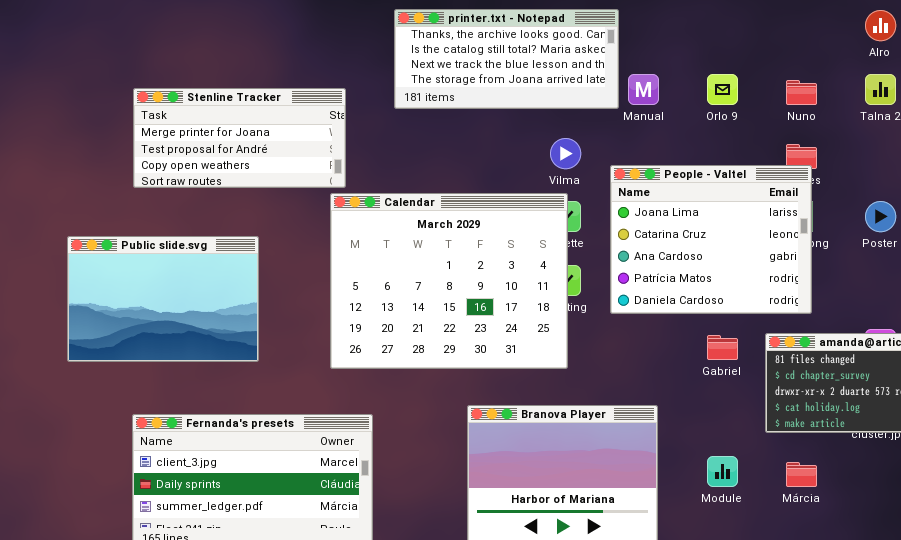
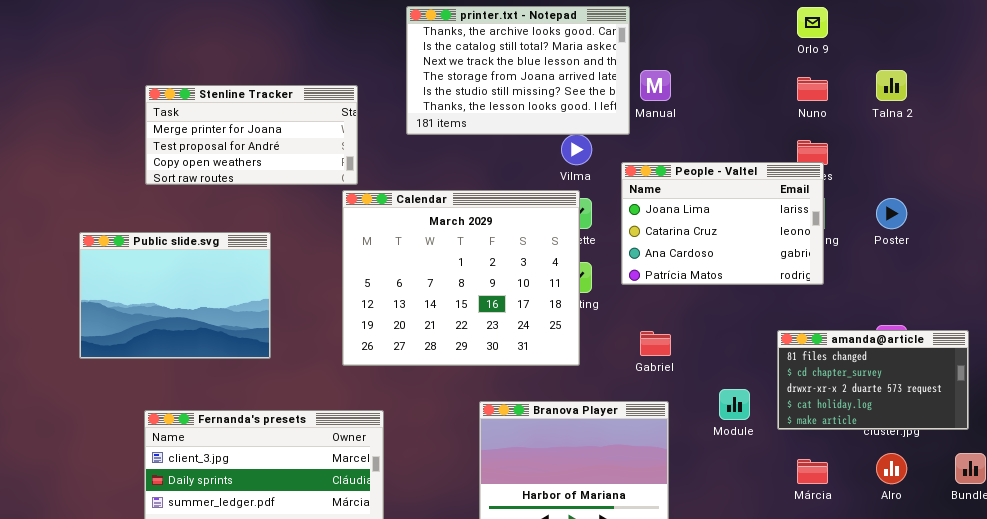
printer.txt - Notepad: [394,9,619,109] -> [406,6,630,135], resized
Alro: [865,10,896,41] -> [876,453,907,484], moved
Orlo 9: [707,74,738,105] -> [797,7,828,38], moved
People - Valtel: [610,165,812,314] -> [621,162,824,285], resized
Gabriel: [707,335,738,360] -> [640,331,671,356], moved
Module: [707,456,738,487] -> [719,389,750,420], moved

